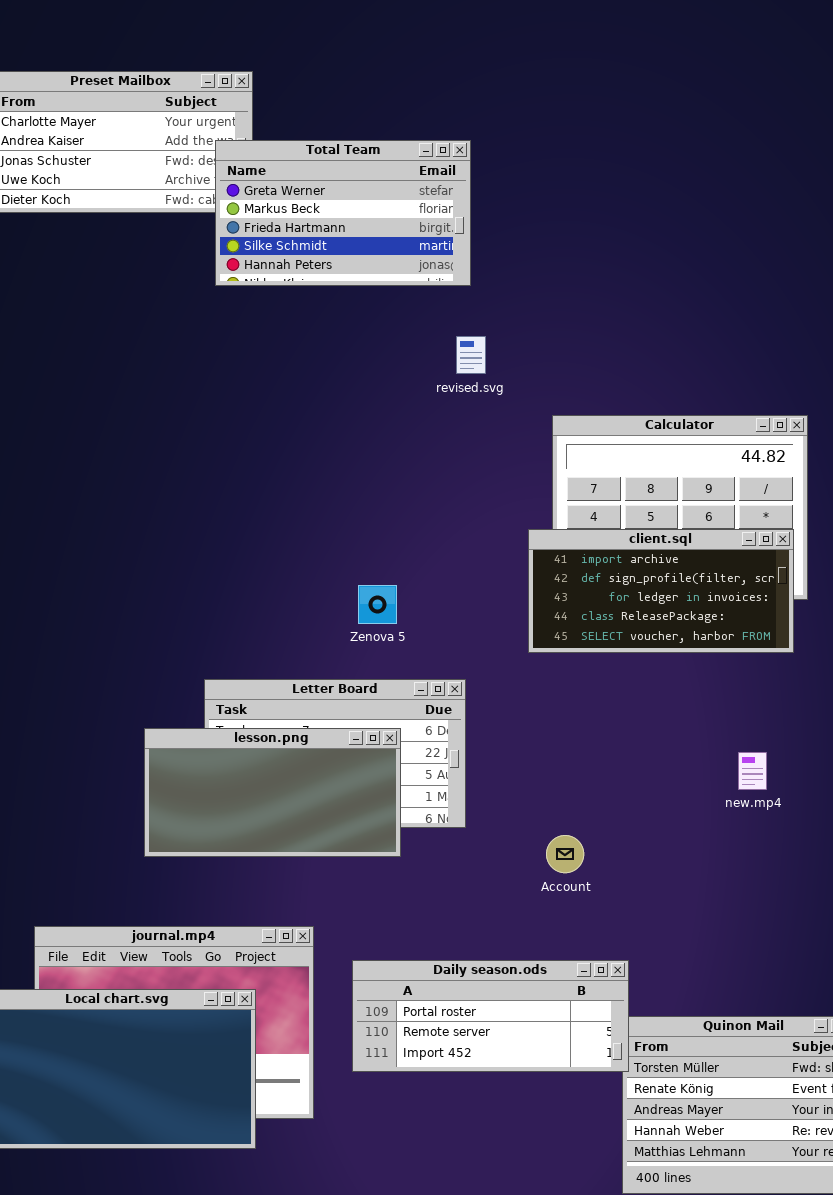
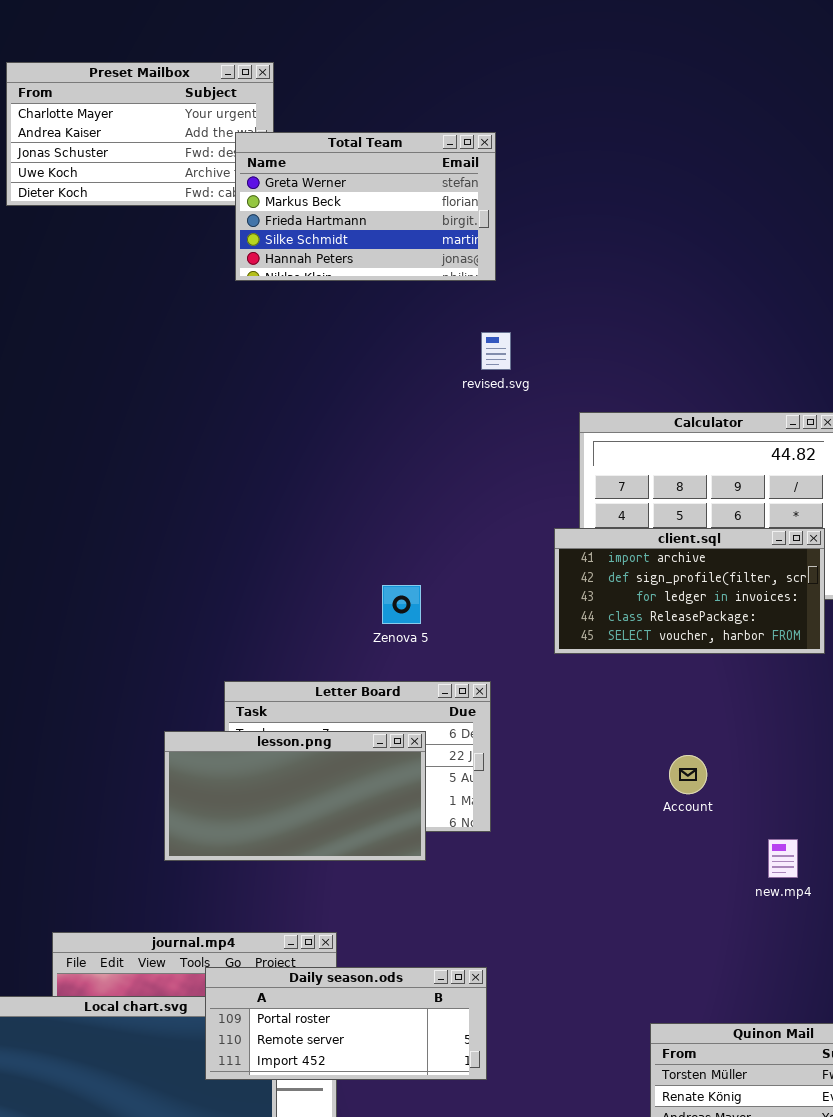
new.mp4: [738,752,767,790] -> [768,839,798,878], moved
Account: [546,835,584,873] -> [669,755,707,794], moved
Daily season.ods: [352,960,629,1072] -> [205,967,487,1080], moved

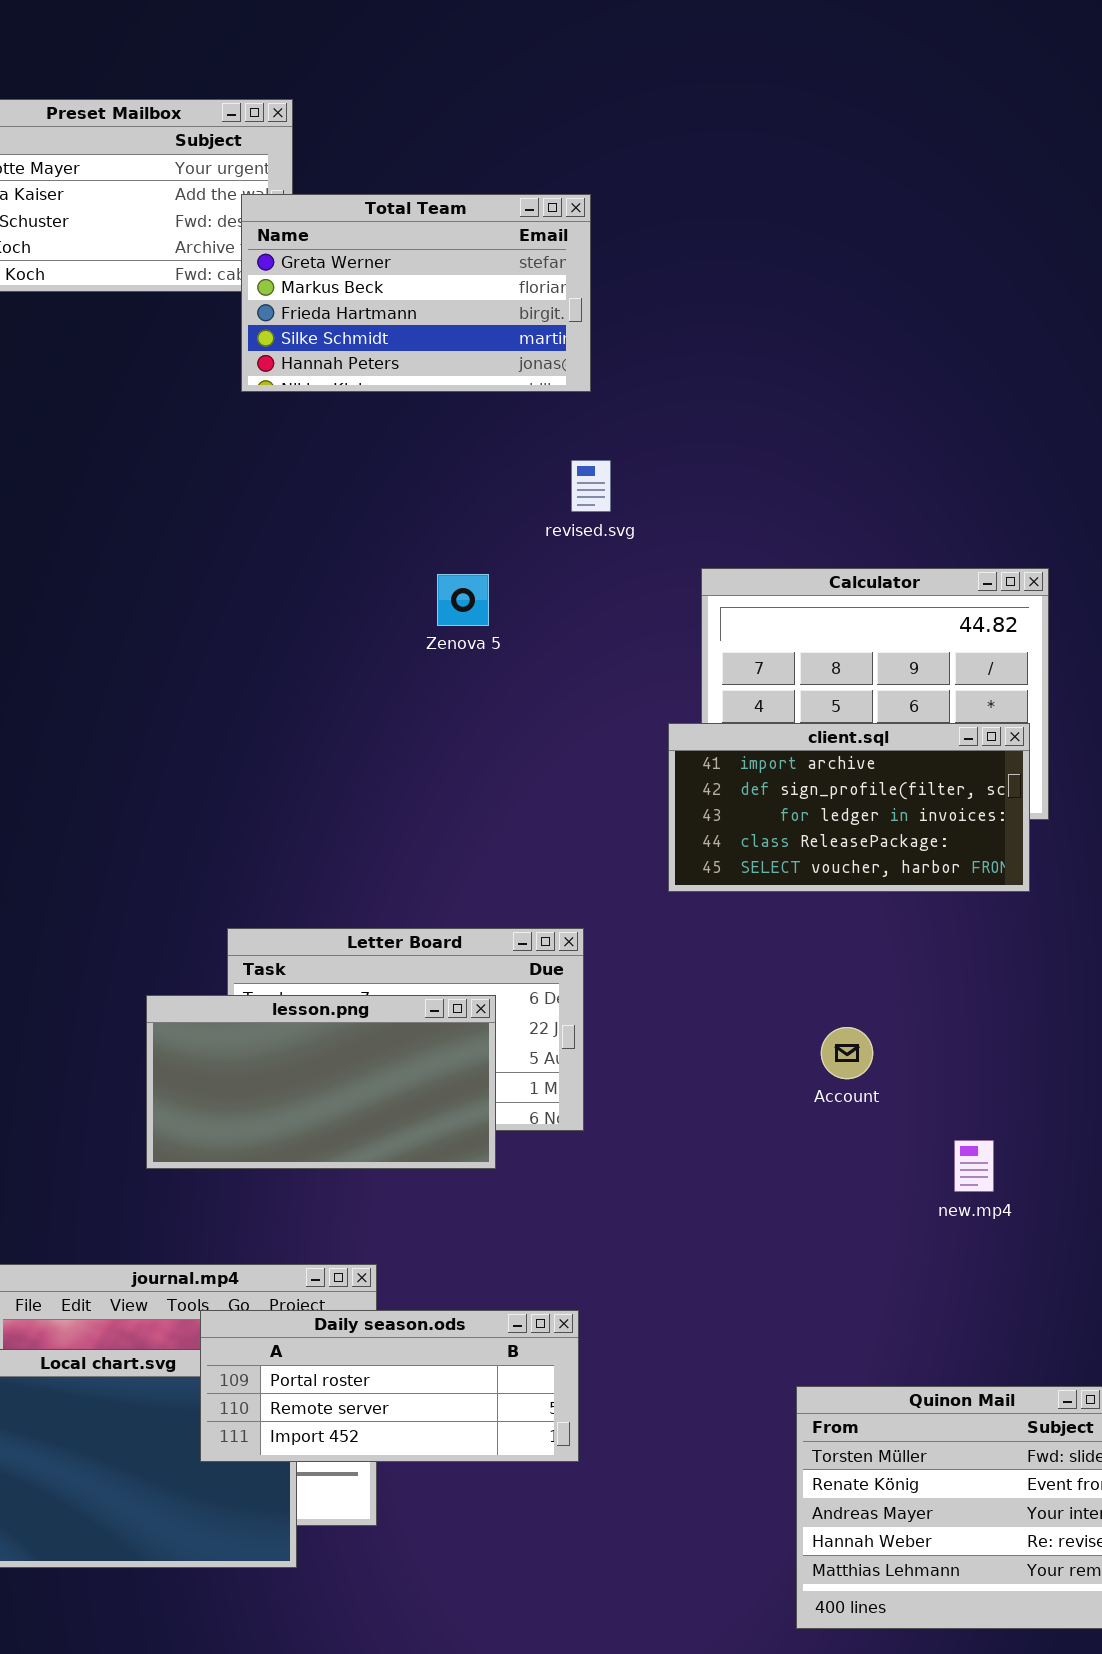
Zenova 5: [382,585,421,624] -> [437,574,489,626], moved

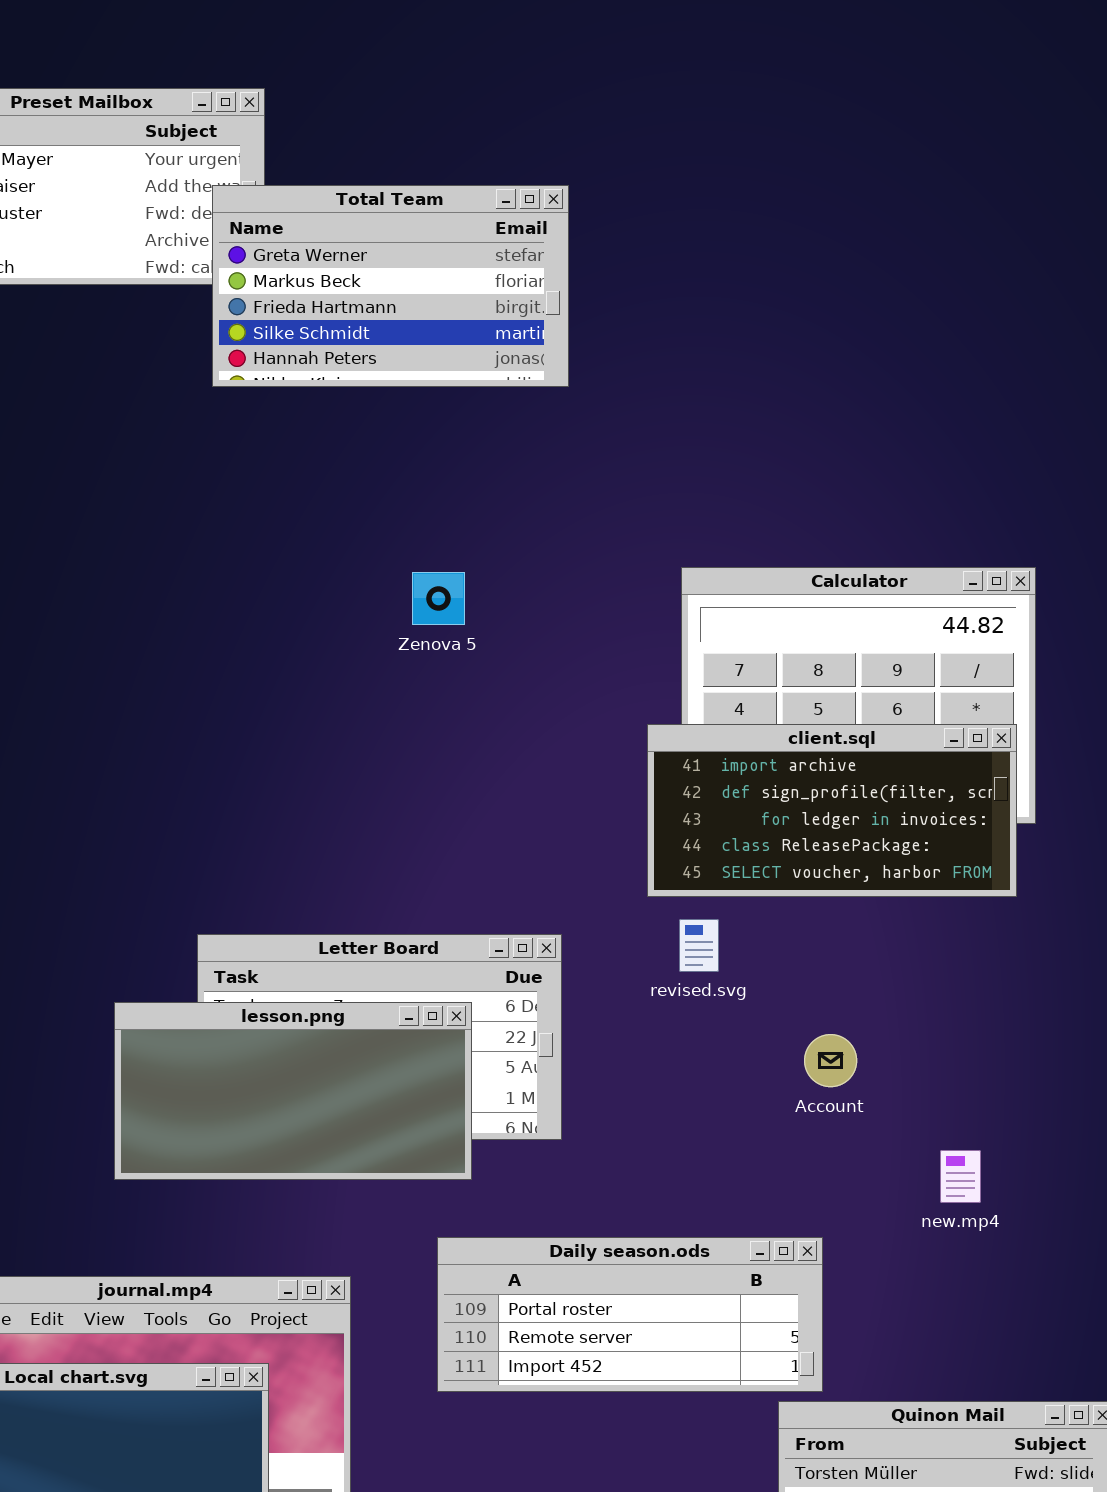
revised.svg: [571,460,611,512] -> [679,919,719,972], moved
Daily season.ods: [200,1310,579,1462] -> [437,1237,823,1392], moved

